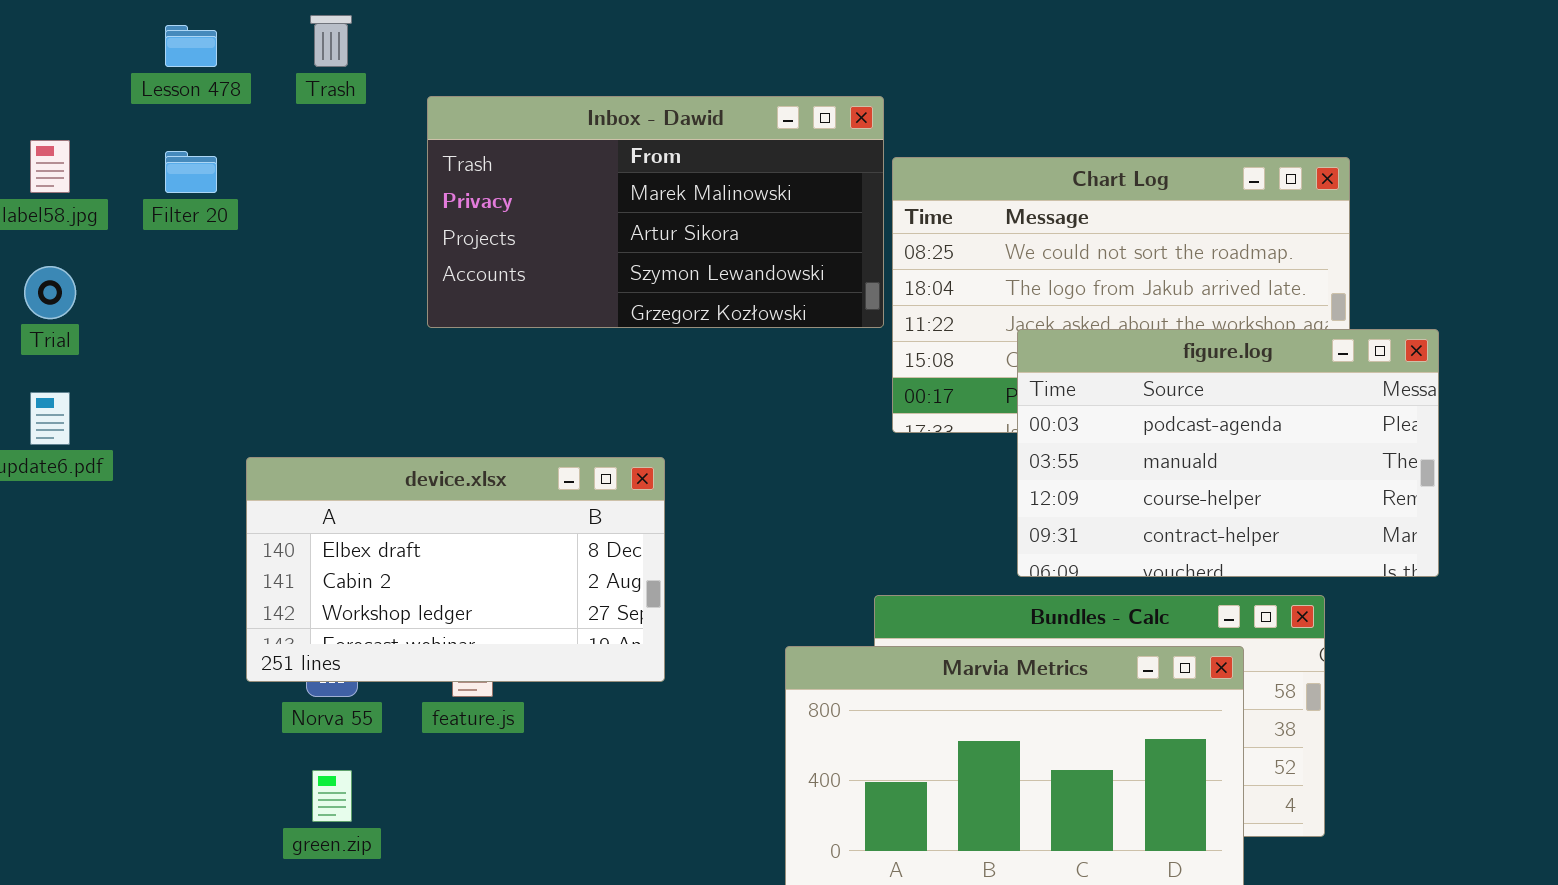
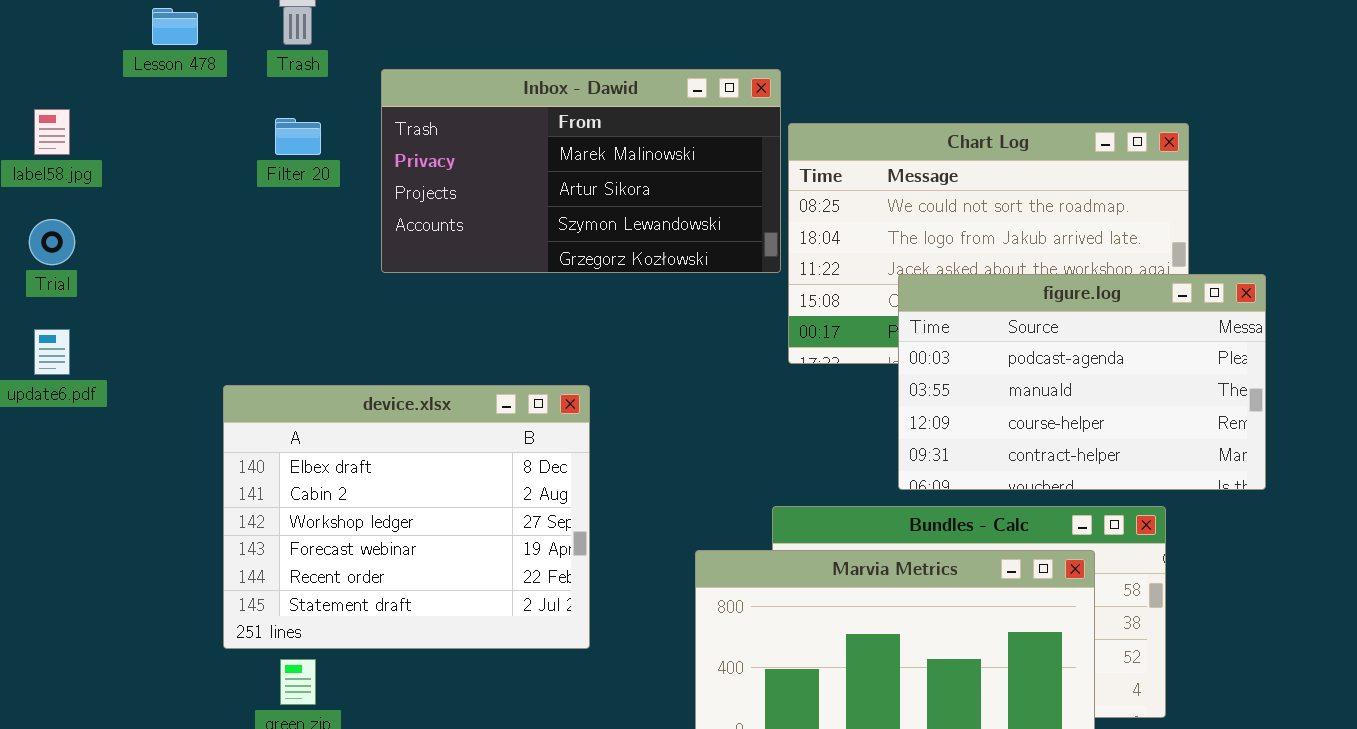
Filter 20: [165,151,217,193] -> [275,118,321,155], moved
device.xlsx: [246,457,665,682] -> [223,385,590,649], resized

